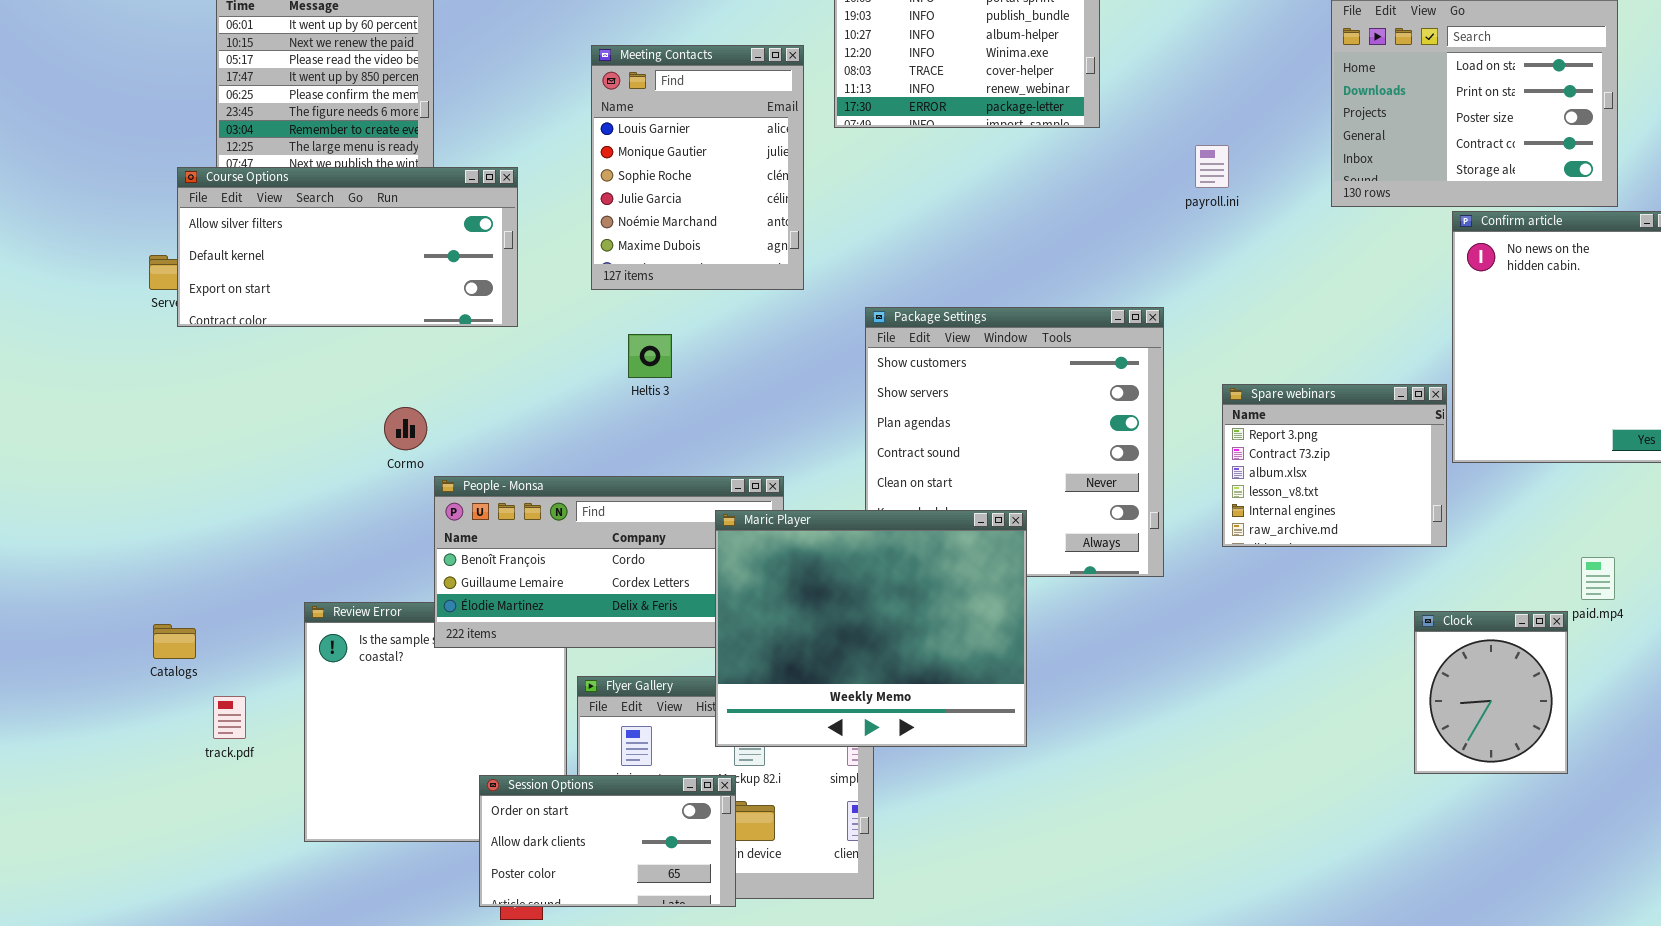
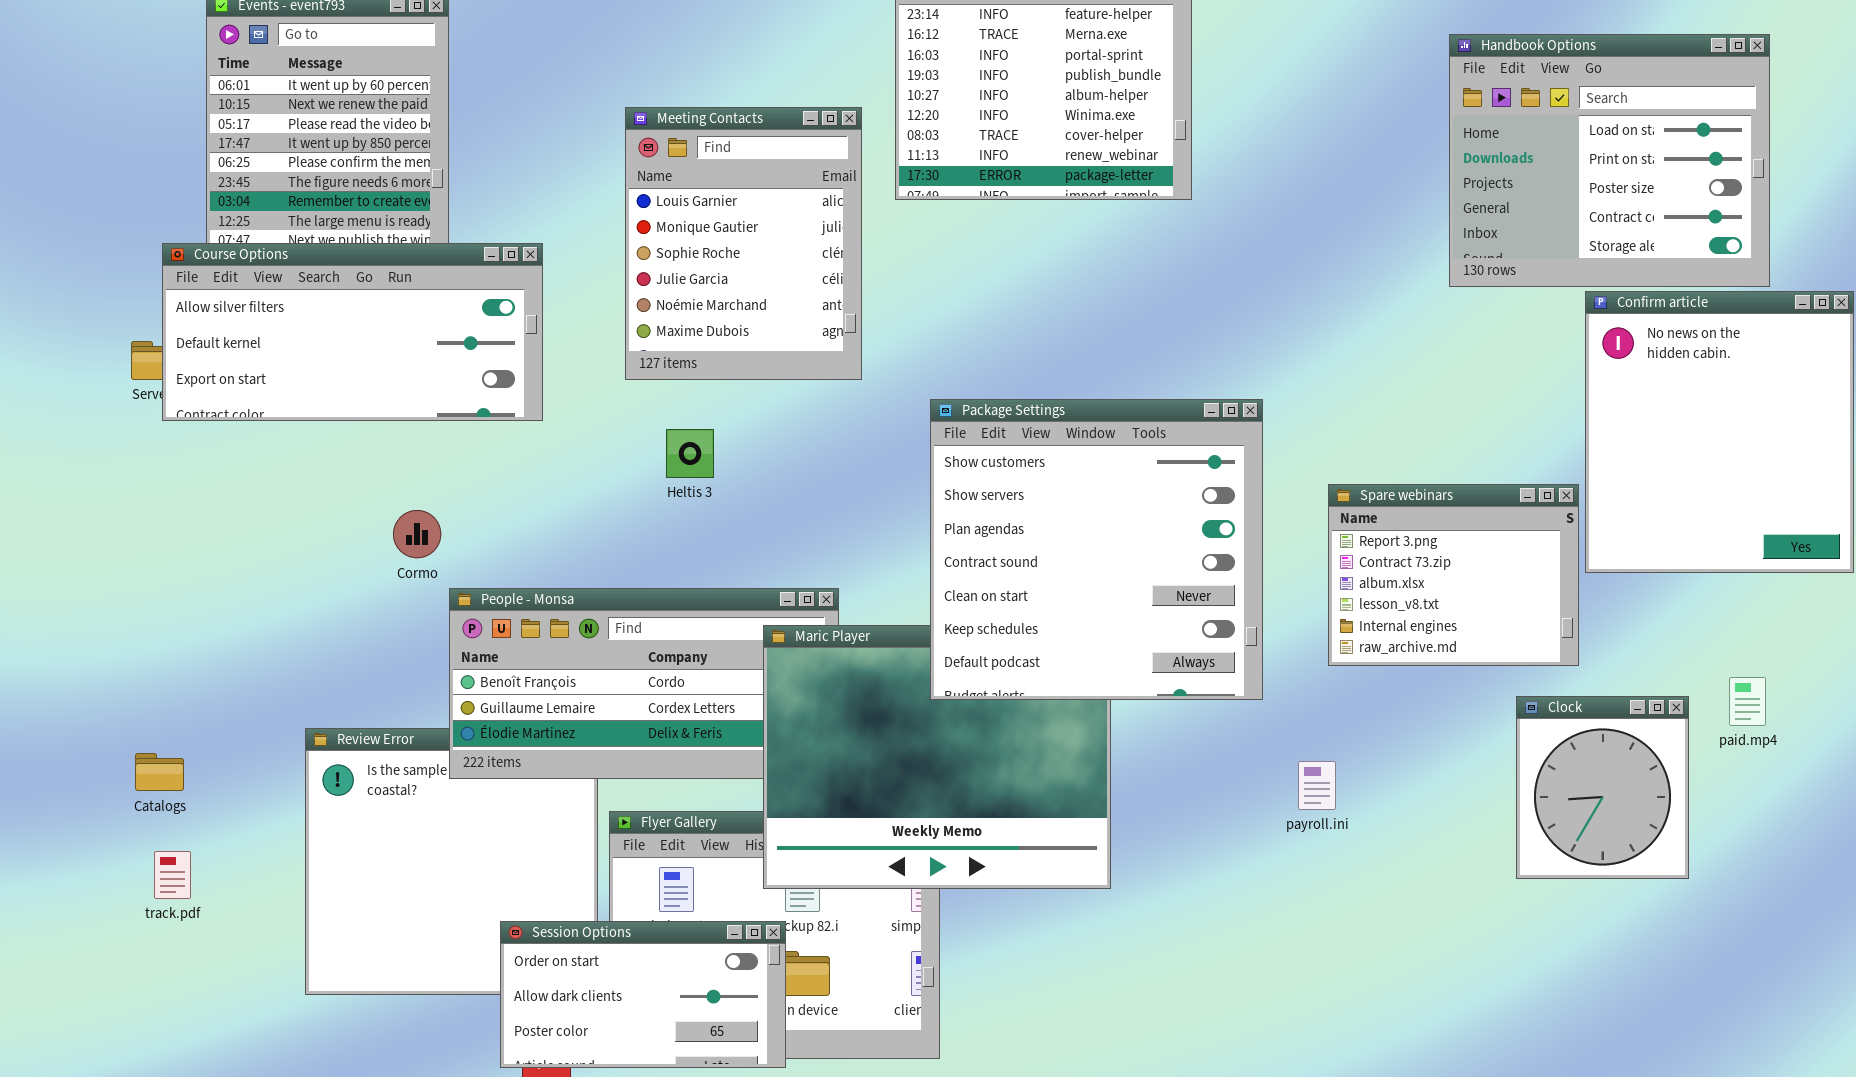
payroll.ini: [1195,145,1229,188] -> [1298,761,1336,810], moved
Package Settings: [865,307,1164,577] -> [930,399,1263,700], raised
Clock: [1414,611,1568,774] -> [1516,696,1689,879], moved
track.pdf: [213,696,246,739] -> [154,851,191,899], moved

